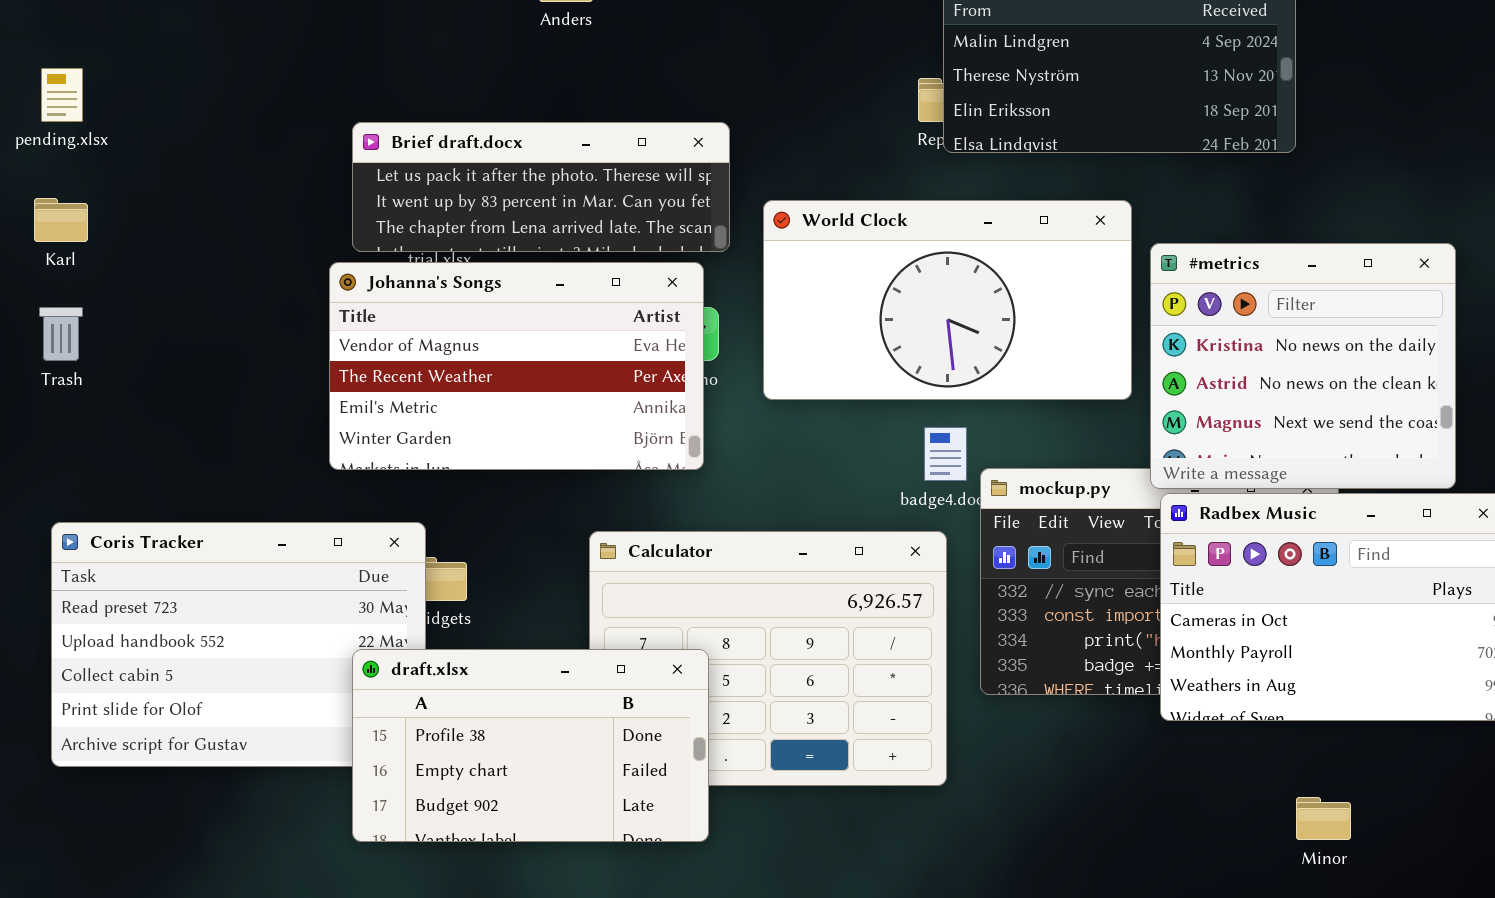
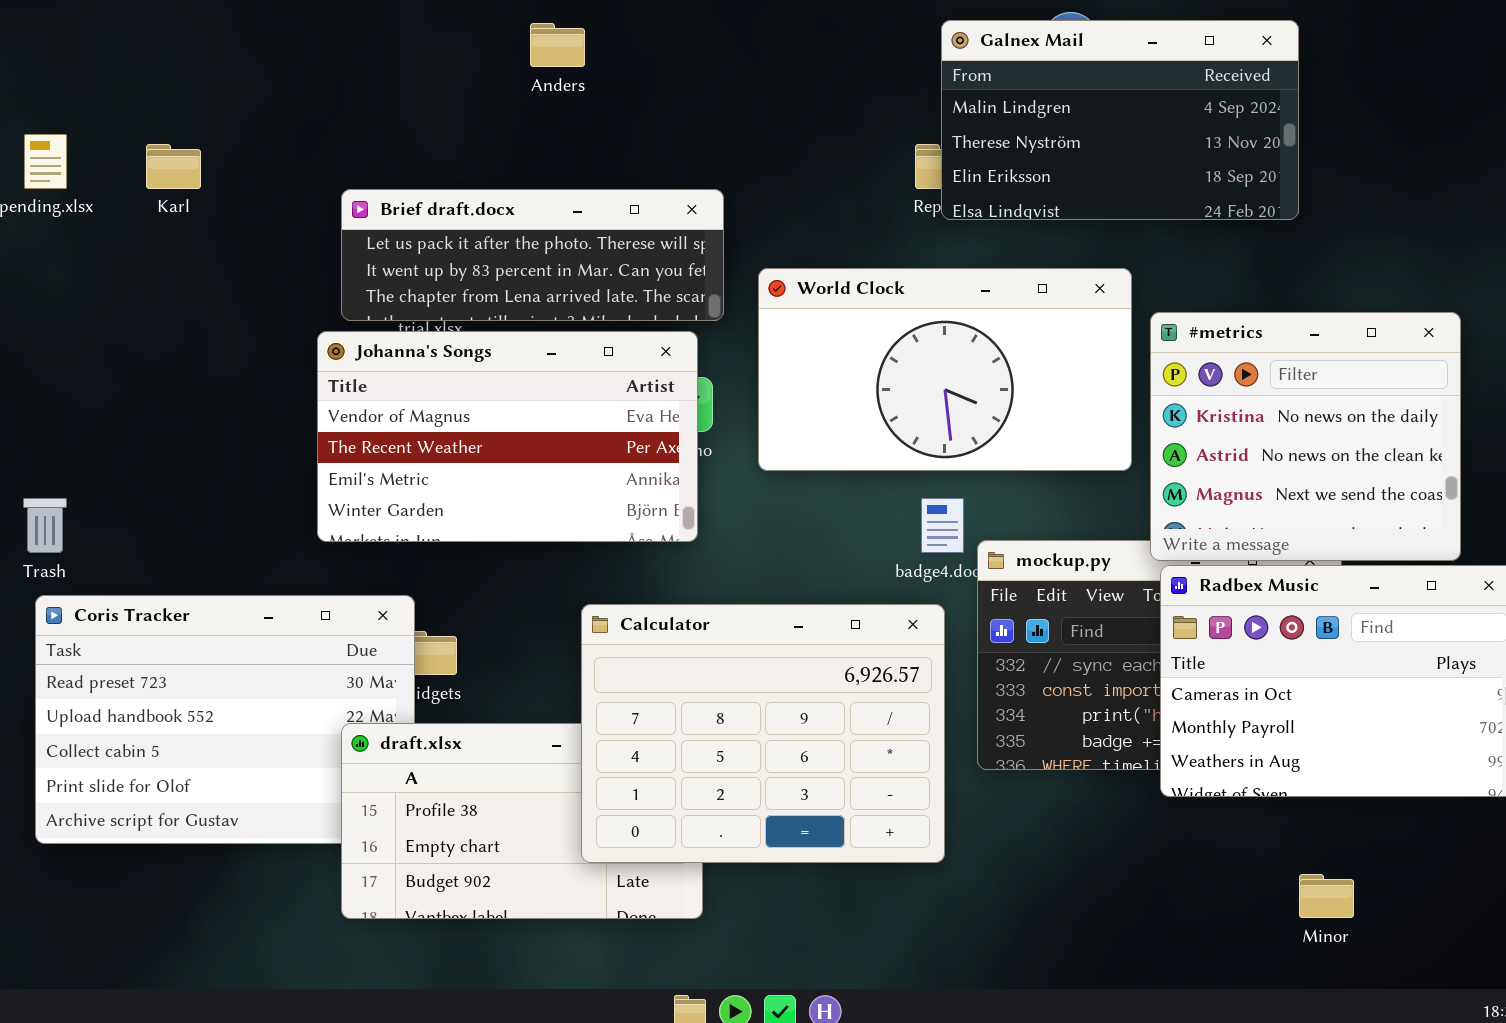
Karl: [34,198,88,242] -> [146,144,201,189], moved
Trash: [39,307,83,361] -> [23,498,67,553], moved
Calculator: [589,531,947,786] -> [581,604,945,863], raised

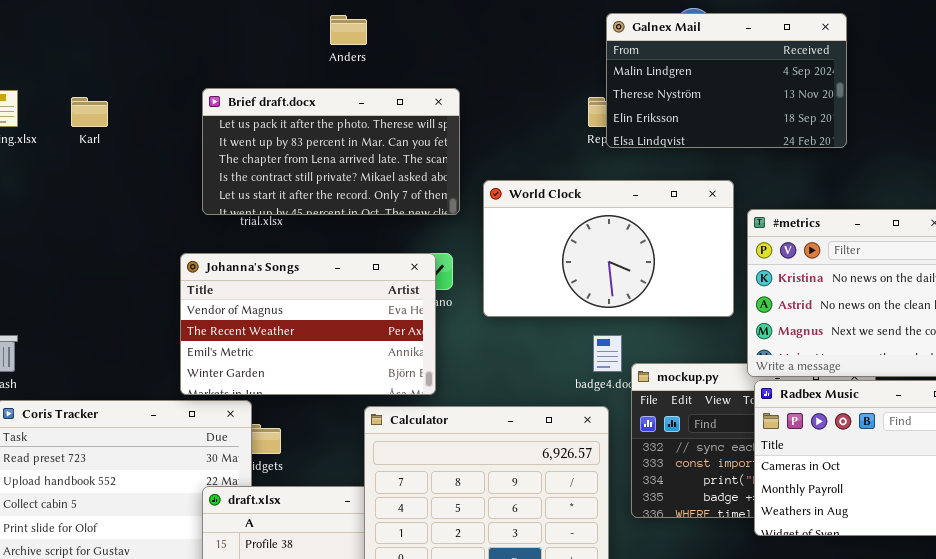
Brief draft.docx: [341,189,724,321] -> [202,88,460,215], resized
Johanna's Songs: [317,331,698,542] -> [180,253,436,395], moved

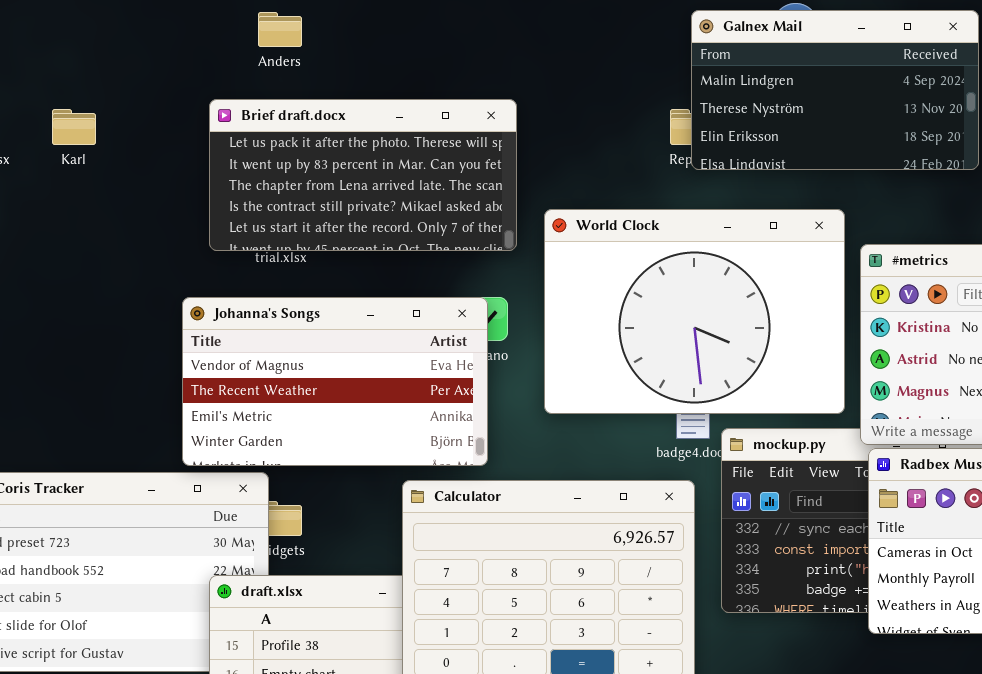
Anders: [330,15,367,45] -> [258,12,302,47], moved
World Clock: [483,180,734,317] -> [544,209,845,414], resized

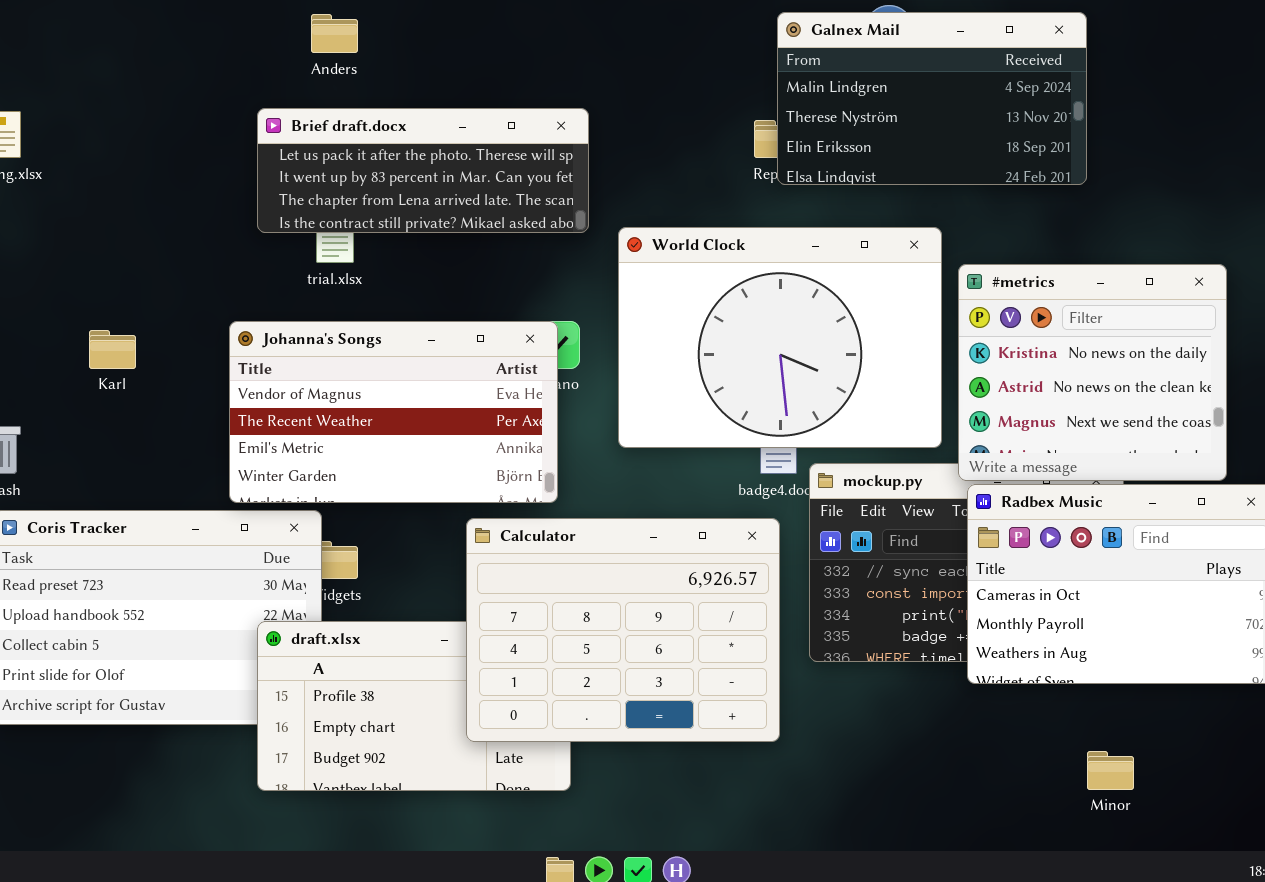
Brief draft.docx: [209,99,517,251] -> [257,108,589,233], resized
Karl: [52,109,96,145] -> [89,330,136,369], moved

